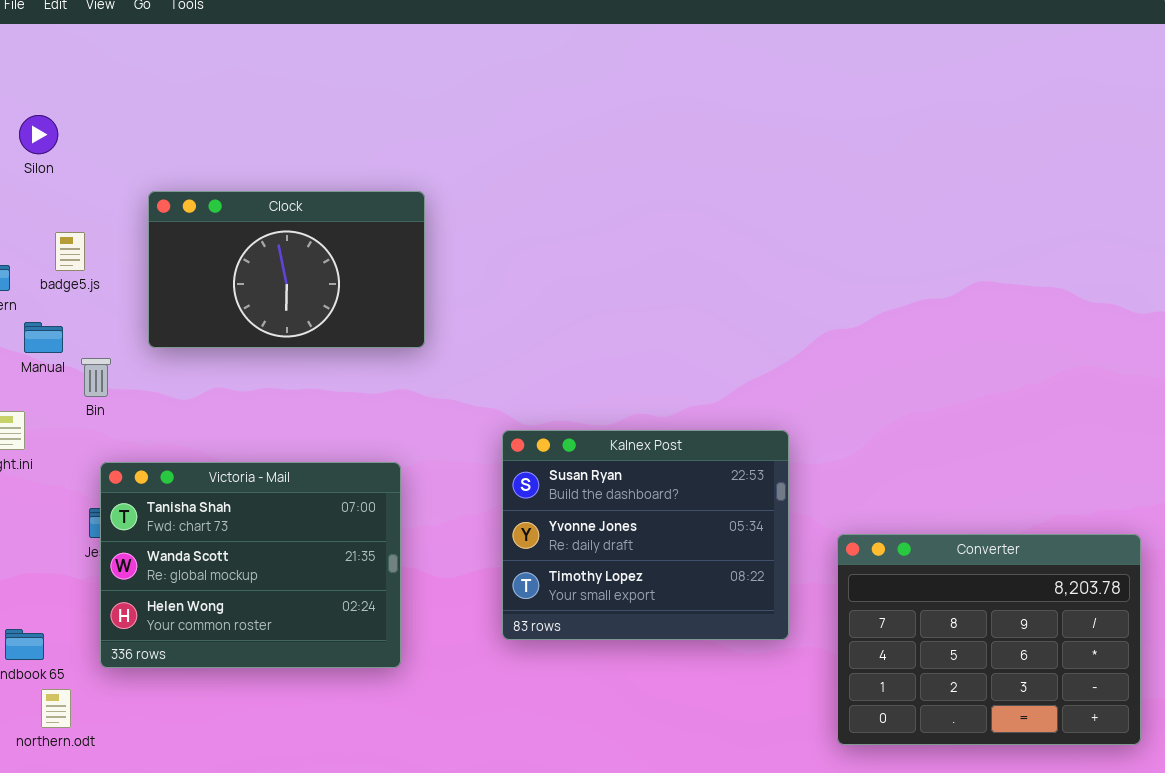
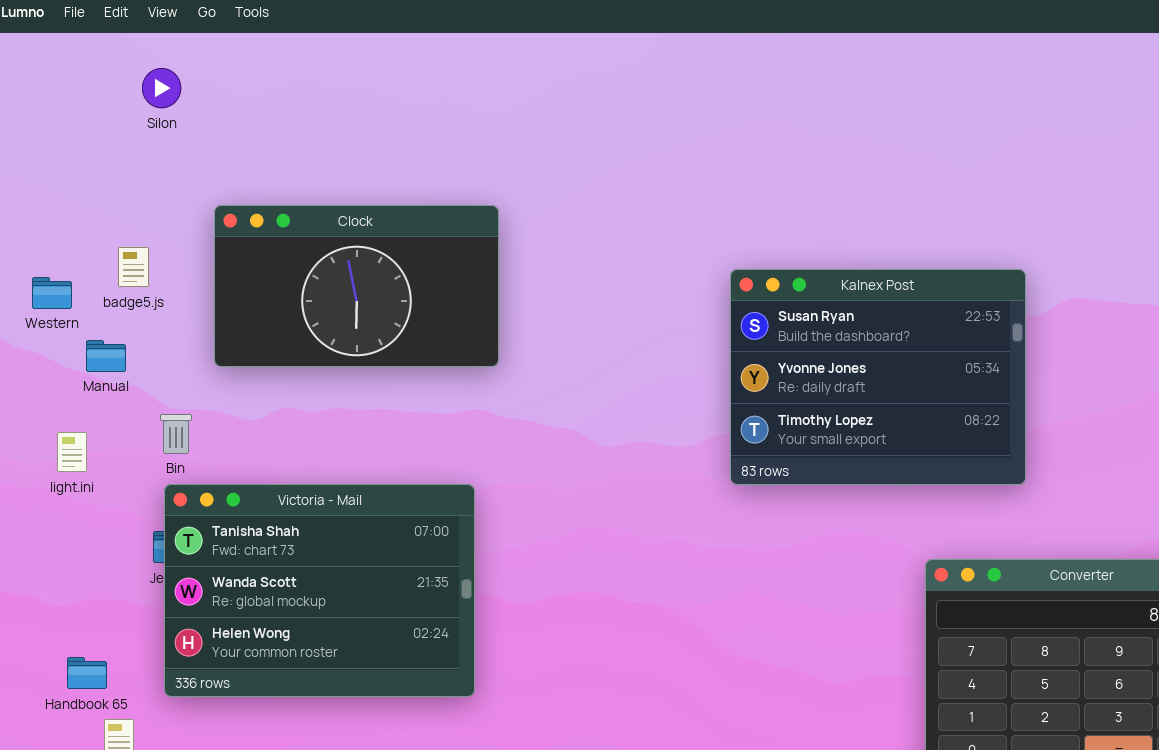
Silon: [19,115,58,154] -> [142,68,181,108], moved
Bin: [81,358,111,397] -> [160,414,192,454], moved
Kalnex Post: [502,430,789,640] -> [730,269,1026,485], moved

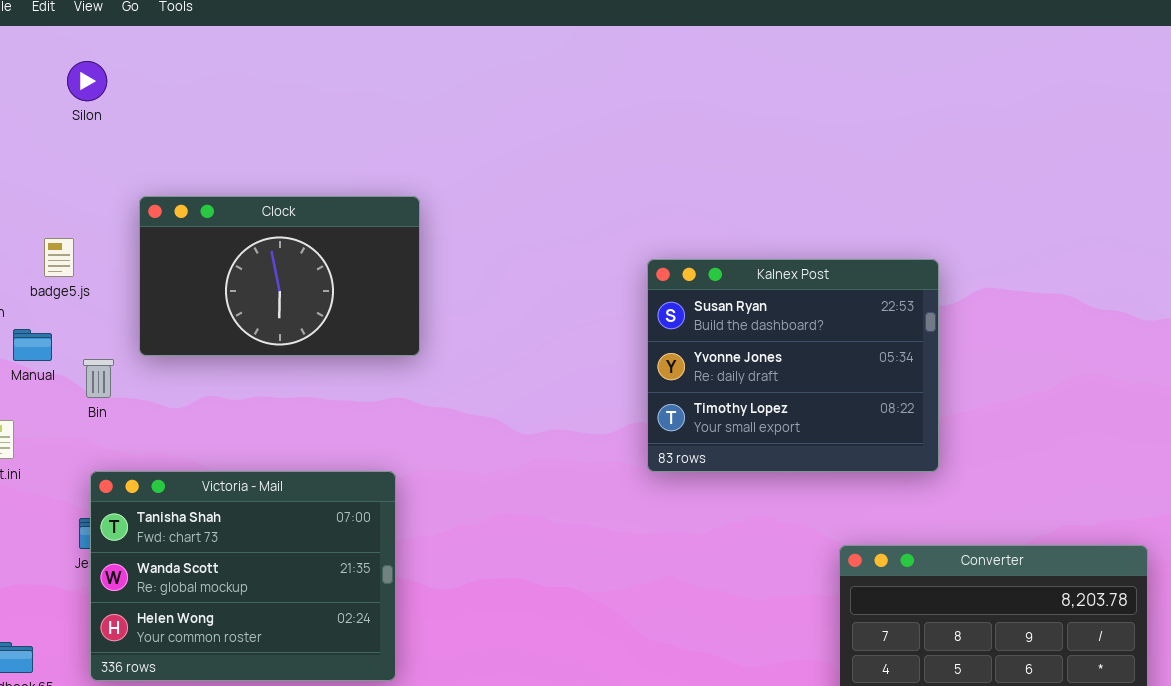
Bin: [160,414,192,454] -> [83,359,114,398], moved

